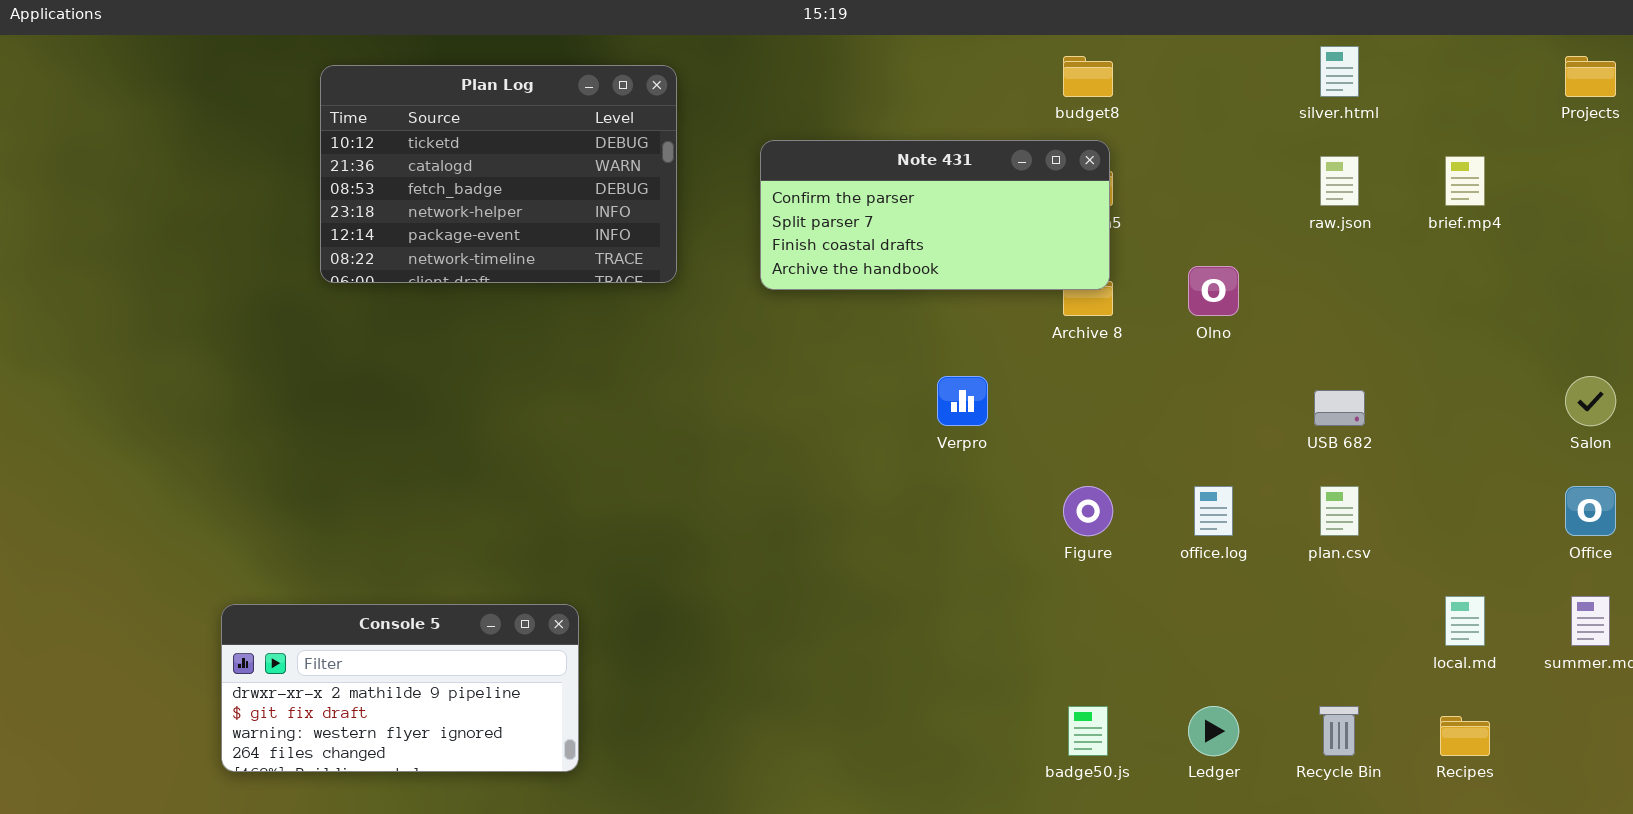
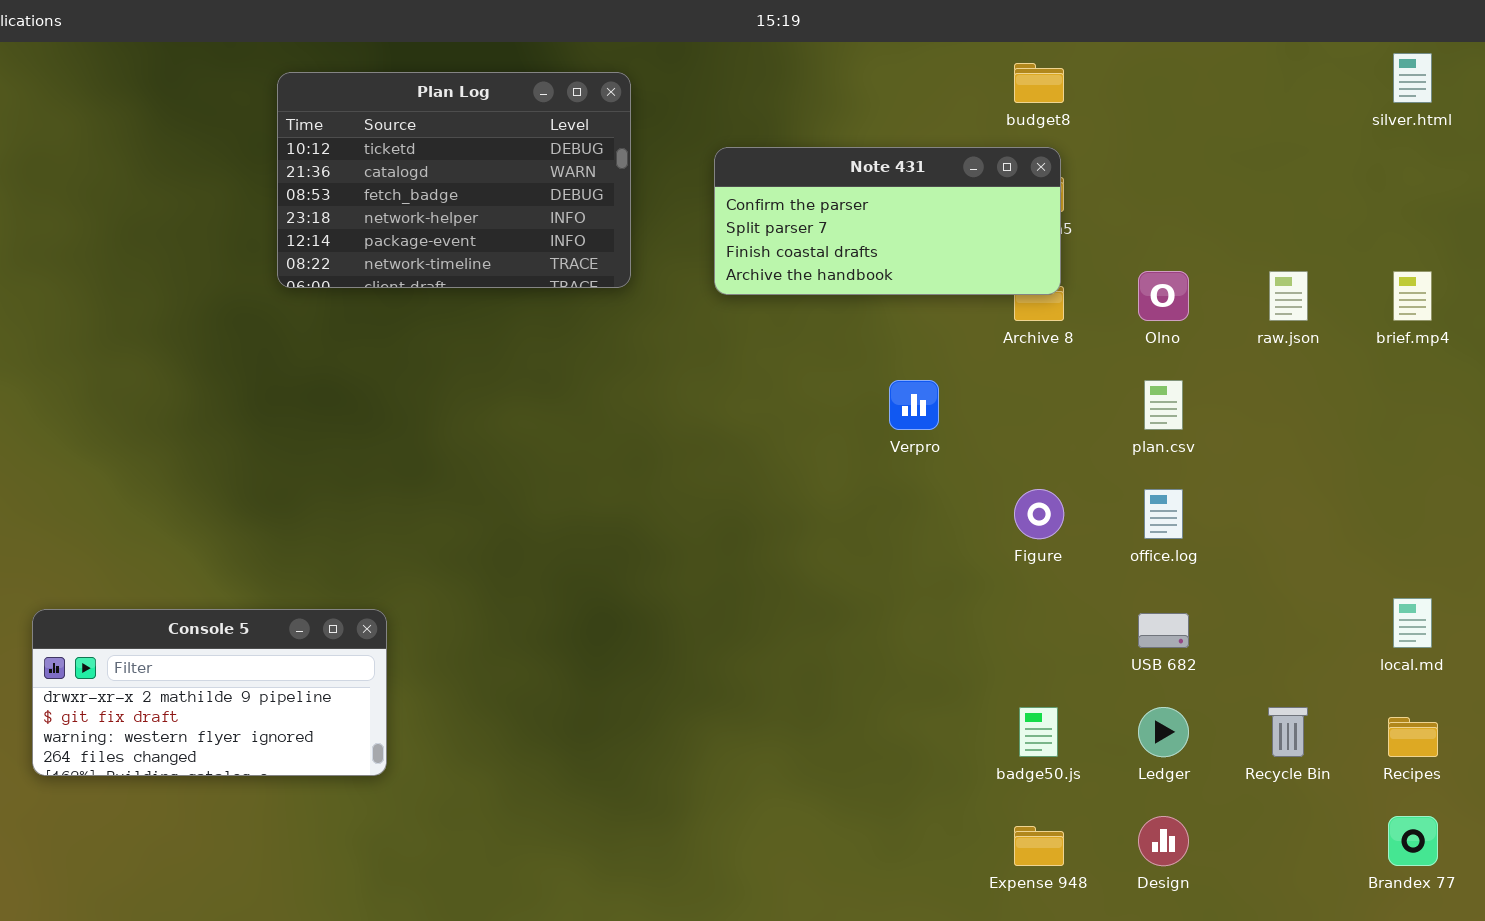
silver.html: [1320,46,1359,97] -> [1393,53,1432,103], moved
raw.json: [1320,156,1359,206] -> [1269,271,1308,321], moved
brief.mp4: [1445,156,1485,206] -> [1393,271,1432,321], moved
USB 682: [1314,390,1365,426] -> [1138,613,1189,648], moved
plan.csv: [1320,486,1359,536] -> [1144,380,1183,430], moved
Console 5: [221,604,579,772] -> [32,609,387,776], moved

